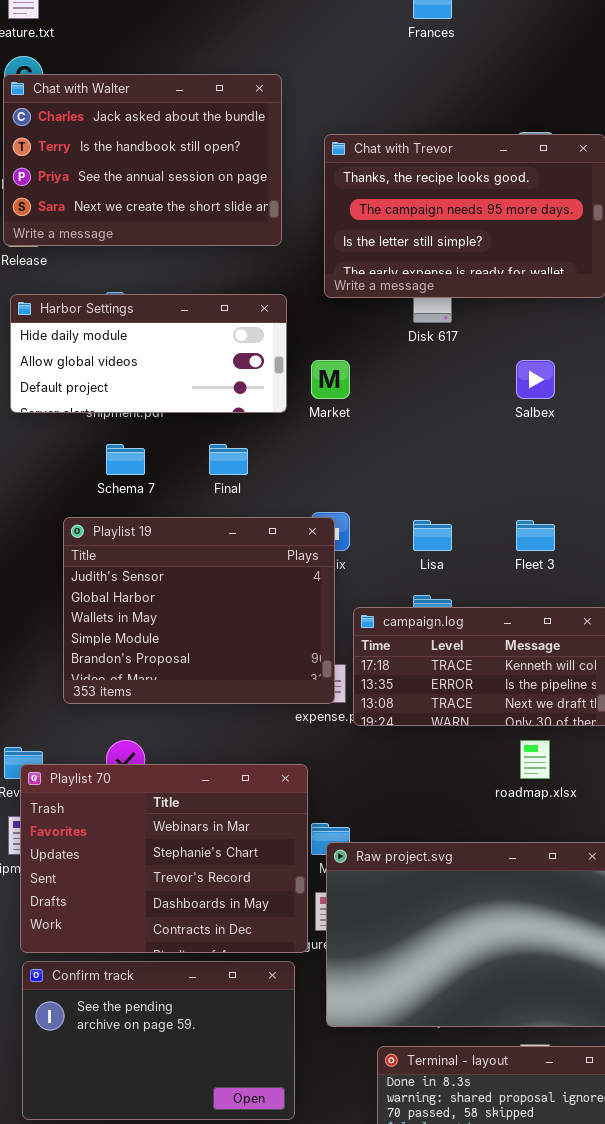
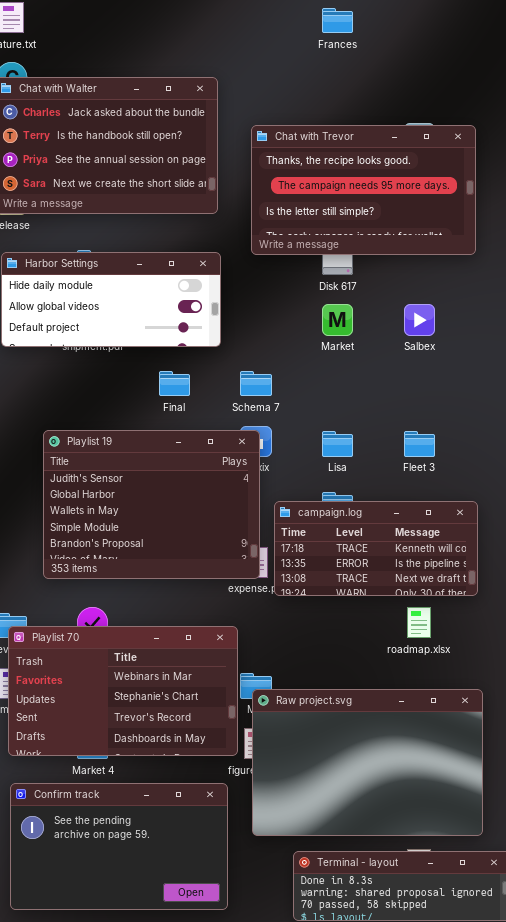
Market: [311,360,350,399] -> [322,304,353,336], moved
Schema 7: [106,444,145,475] -> [240,371,272,396], moved
Playlist 70: [20,764,308,953] -> [8,626,238,756], resized

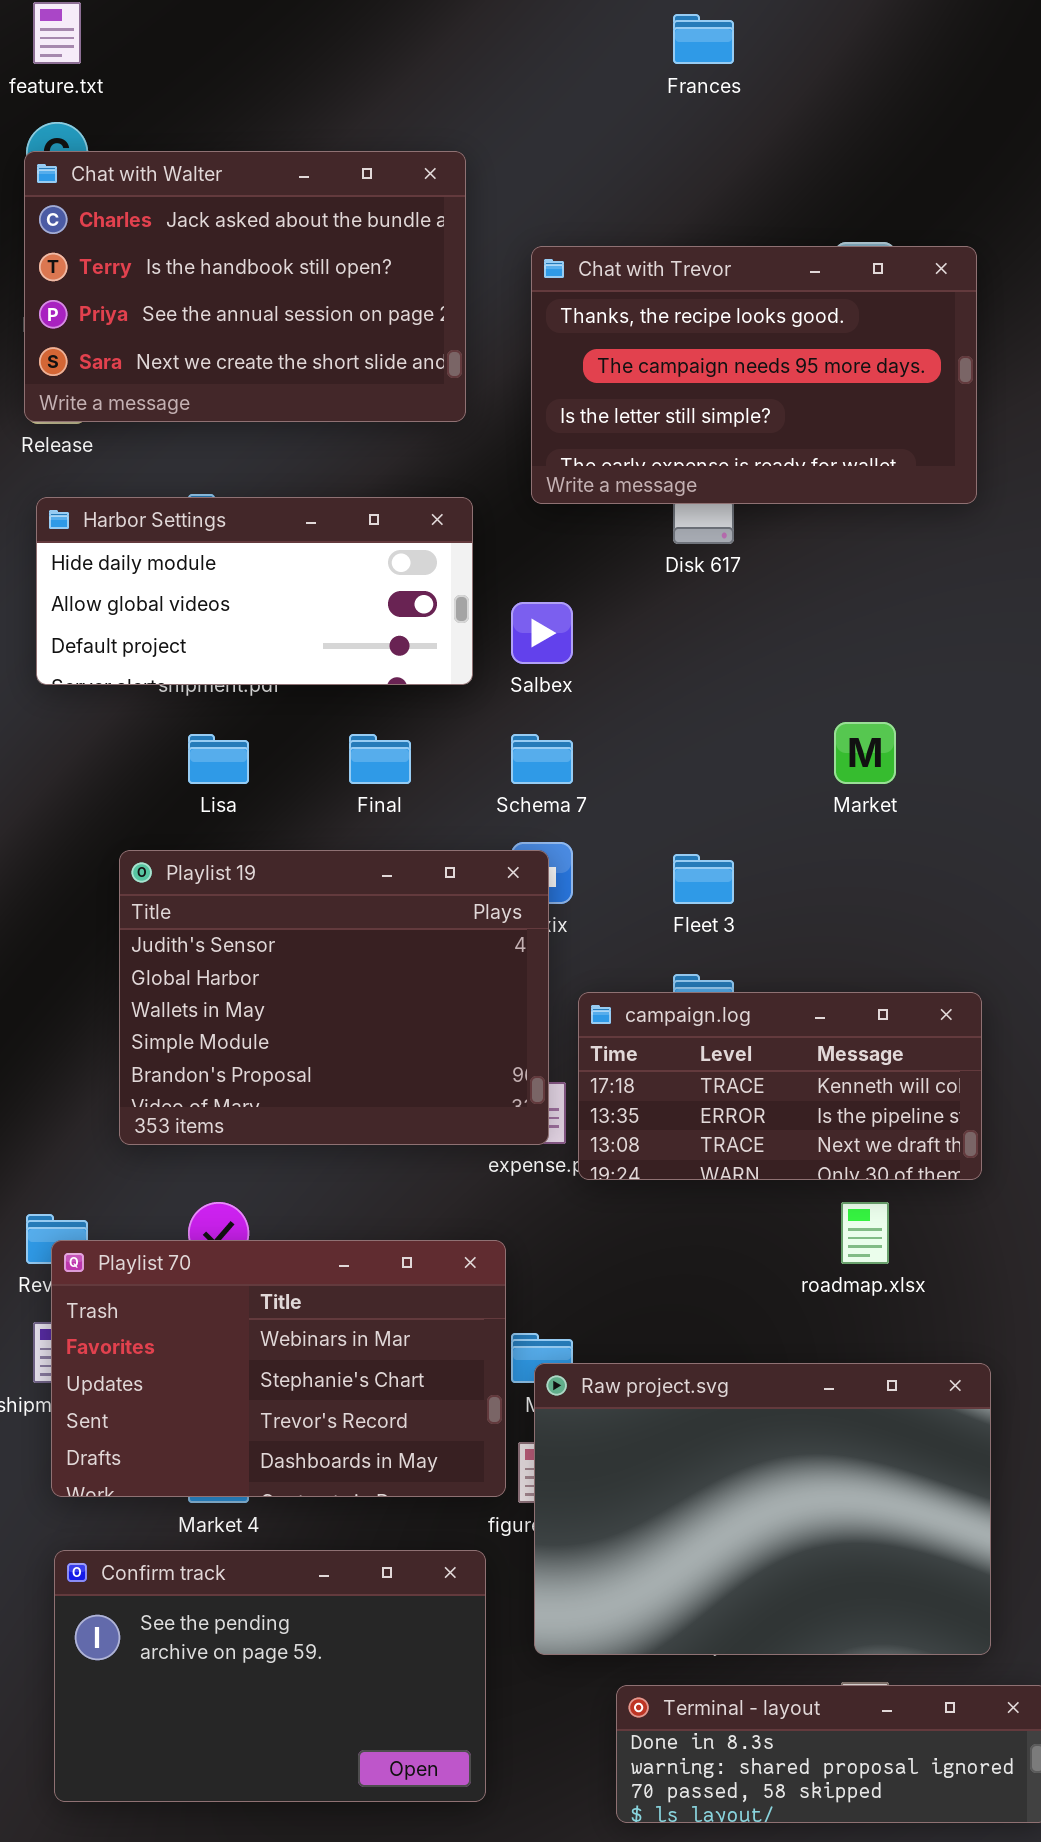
Market: [322,304,353,336] -> [834,722,896,784], moved
Salbex: [404,304,435,336] -> [511,602,573,664], moved
Lisa: [322,431,353,457] -> [188,734,249,784], moved
Fleet 3: [404,431,435,457] -> [673,854,734,904], moved

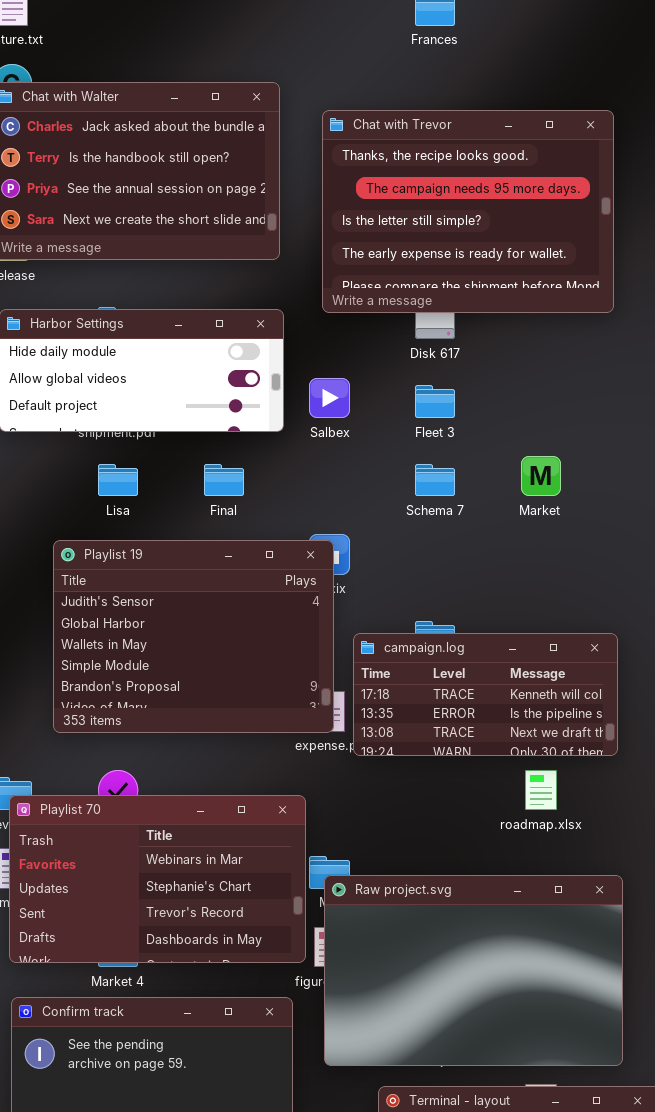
Chat with Trevor: [531,246,977,504] -> [322,110,614,313], resized
Schema 7: [511,734,573,784] -> [415,464,455,496], moved
Fleet 3: [673,854,734,904] -> [415,385,455,418], moved

